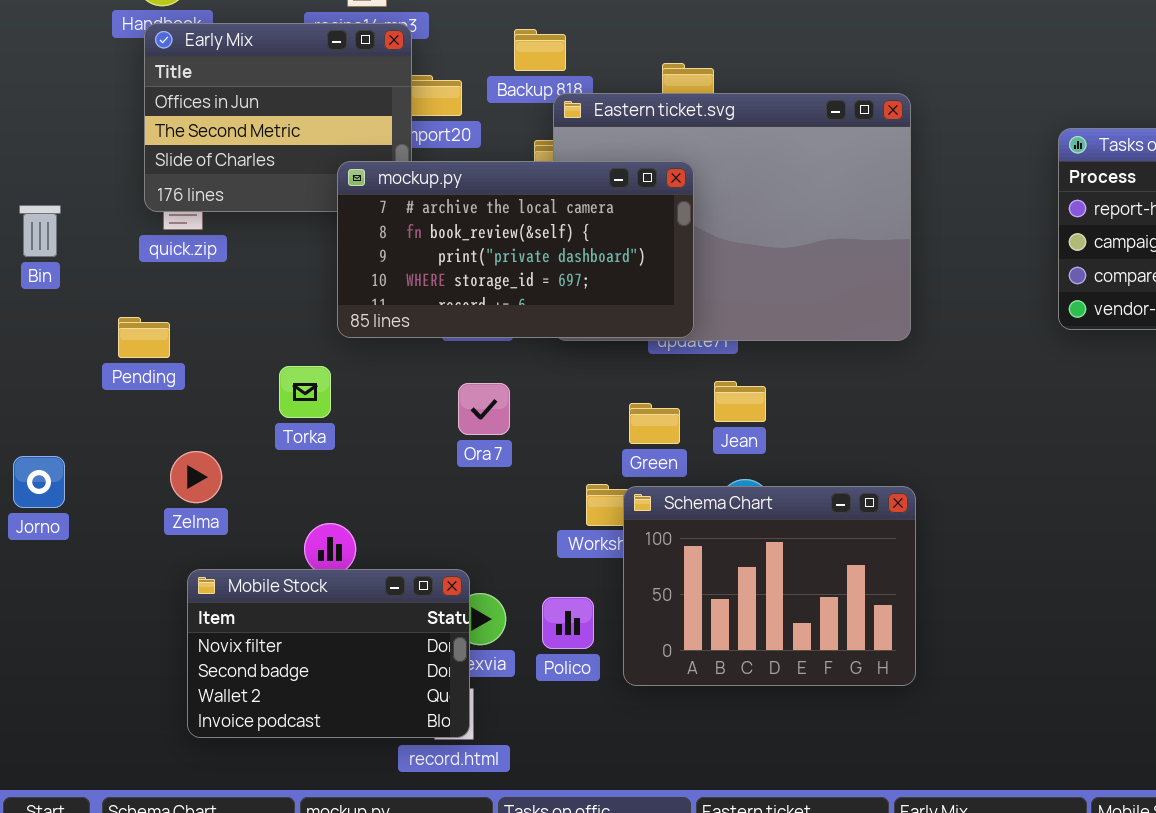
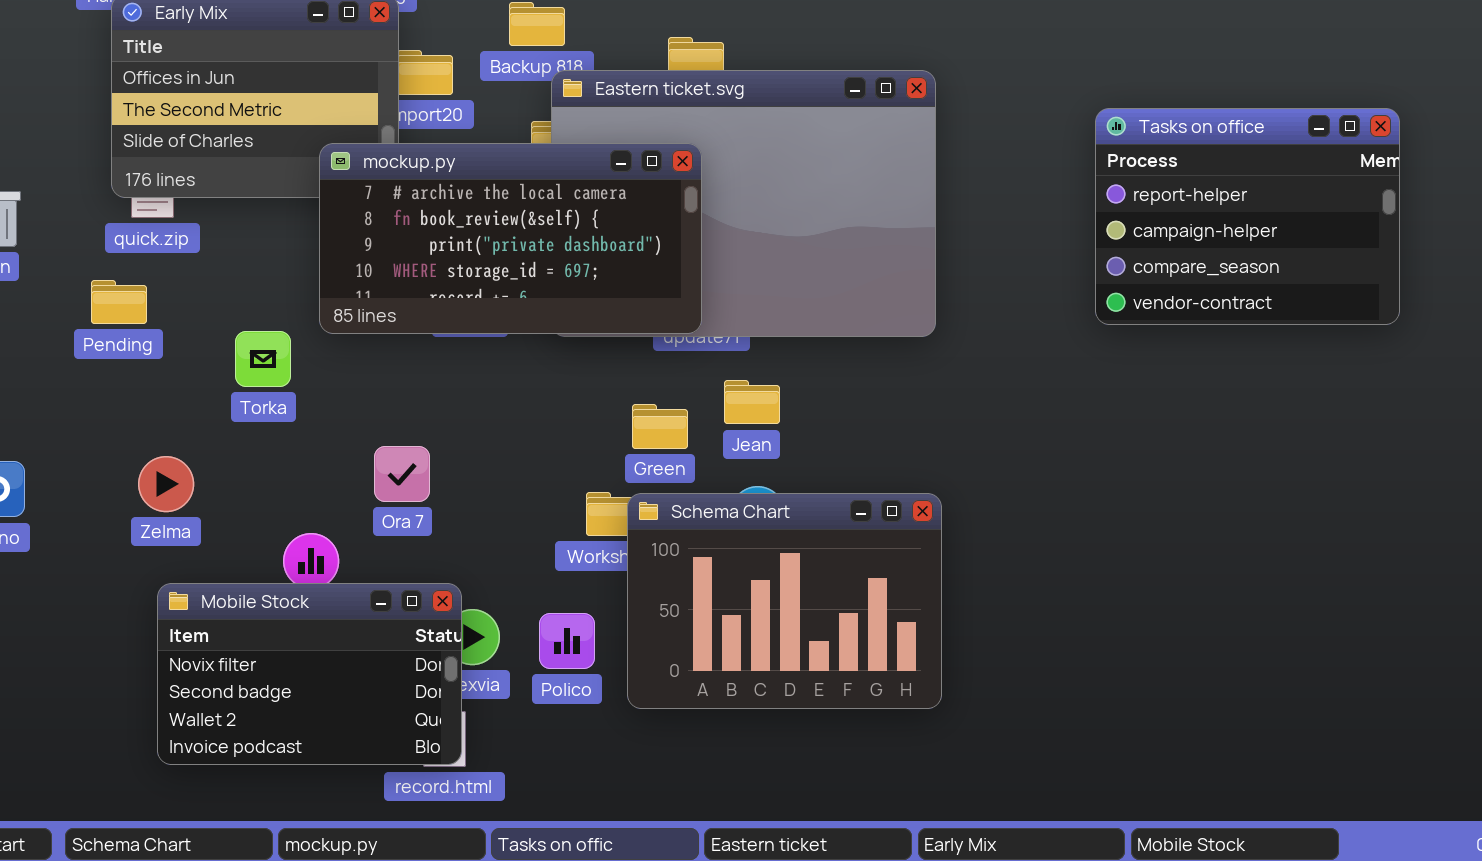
Pending: [118,317,170,358] -> [91,280,147,324], moved
Torka: [279,366,331,418] -> [235,331,291,387], moved
Ora 7: [458,383,510,435] -> [374,446,430,502], moved

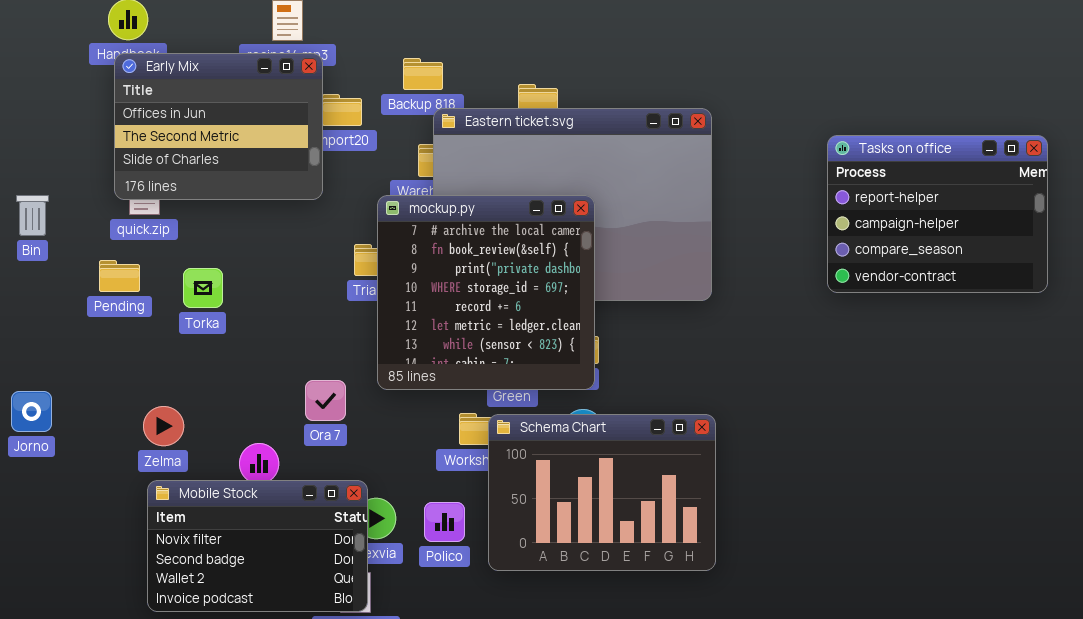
mockup.py: [319,143,702,334] -> [377,195,595,390], moved, resized
Torka: [235,331,291,387] -> [183,268,223,308], moved
Zelma: [138,456,194,512] -> [143,406,184,446], moved

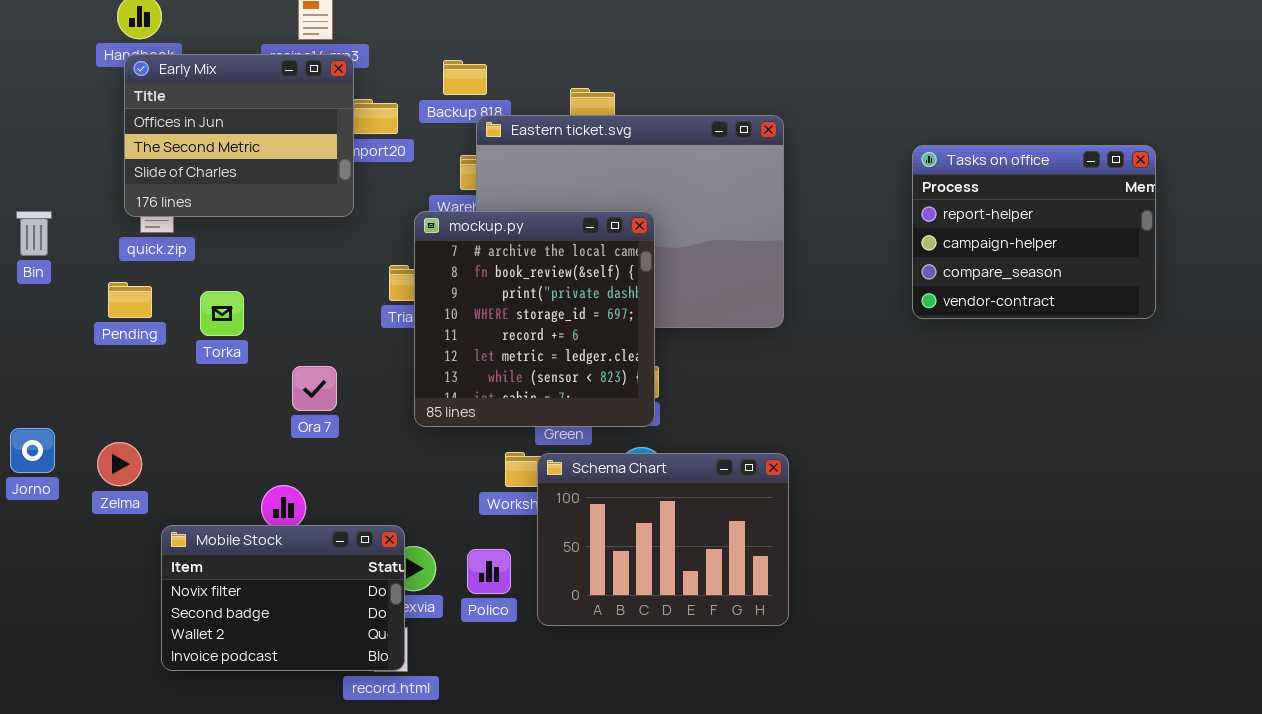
Ora 7: [305,380,346,421] -> [292,366,337,411], moved
Zelma: [143,406,184,446] -> [97,442,142,486], moved

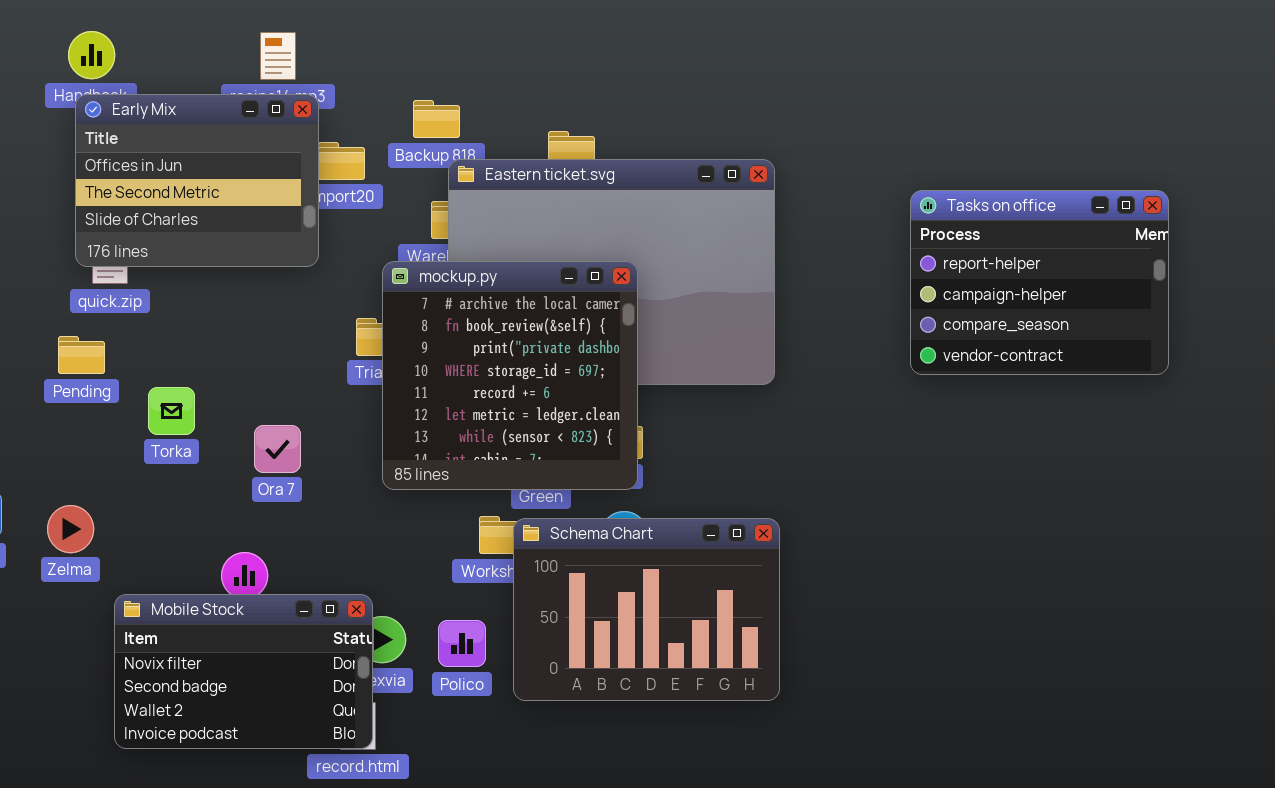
Torka: [200,291,244,336] -> [148,387,195,435], moved

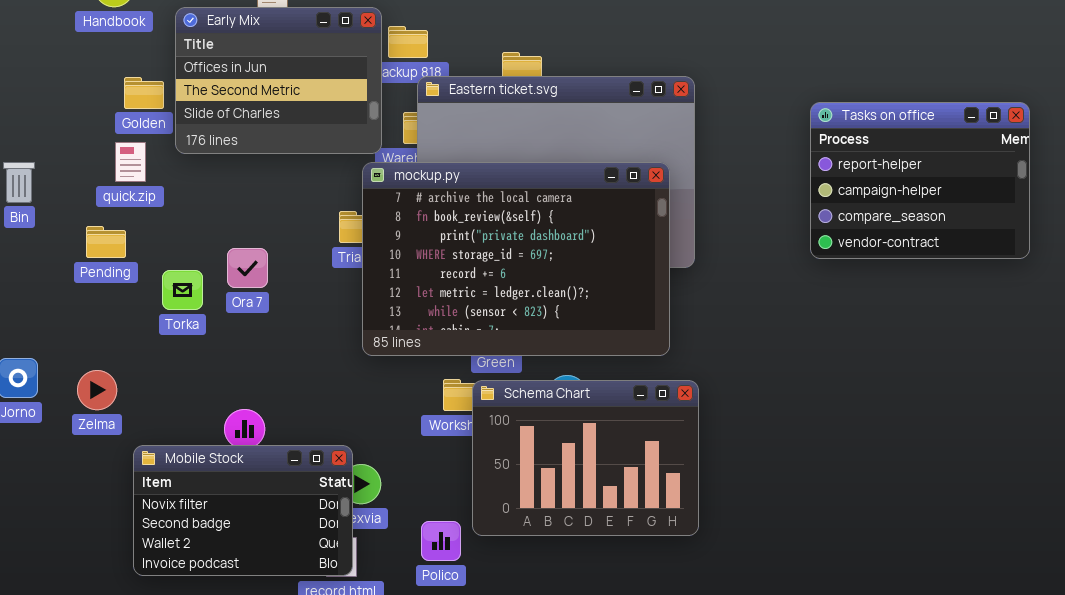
Early Mix: [75,94,319,267] -> [175,7,382,154], moved
mockup.py: [382,261,638,490] -> [362,162,670,356], resized
Ora 7: [254,425,301,473] -> [227,248,268,288], moved
Polico: [438,620,486,667] -> [421,521,461,561], moved

